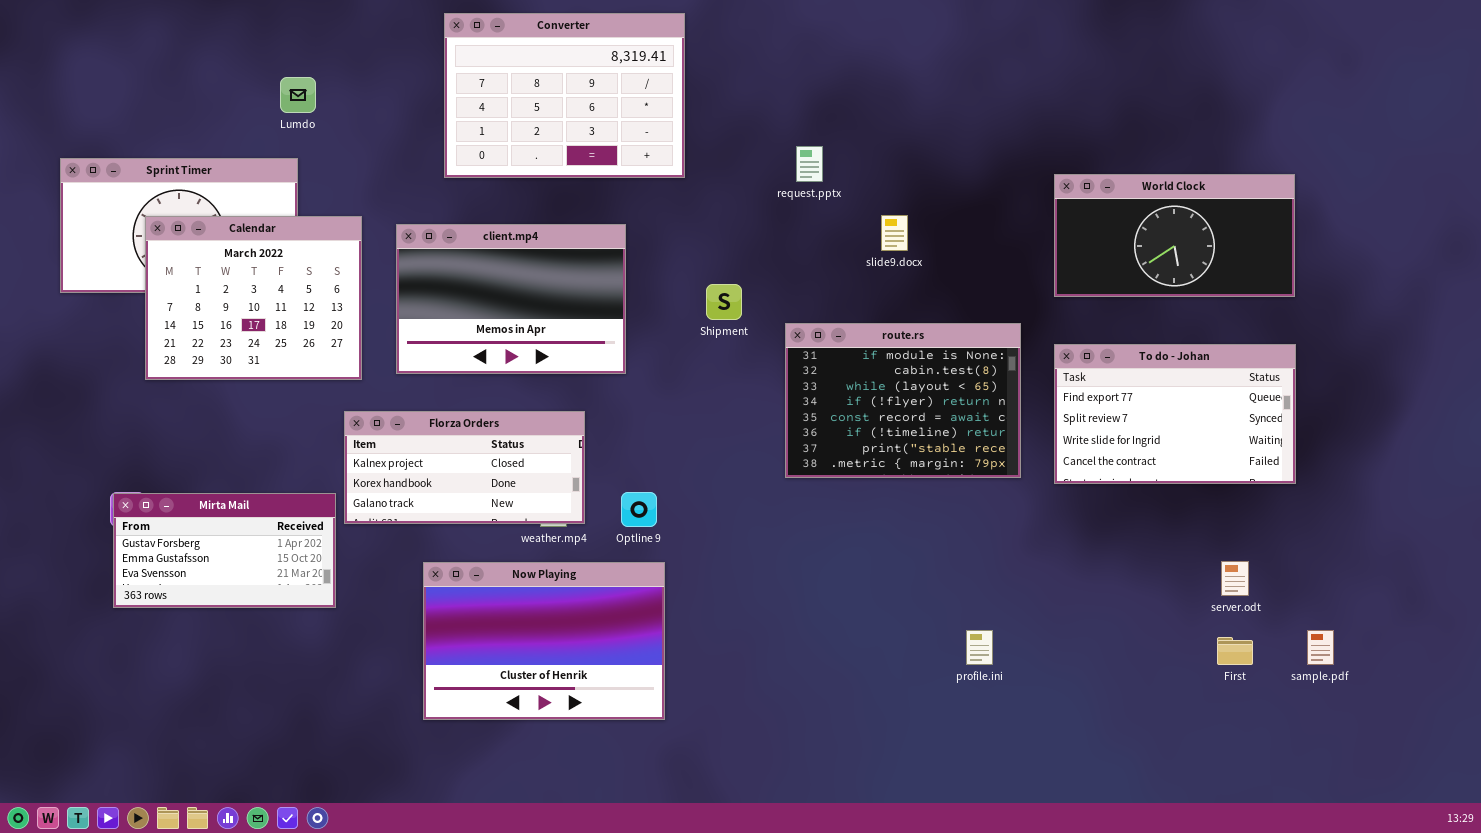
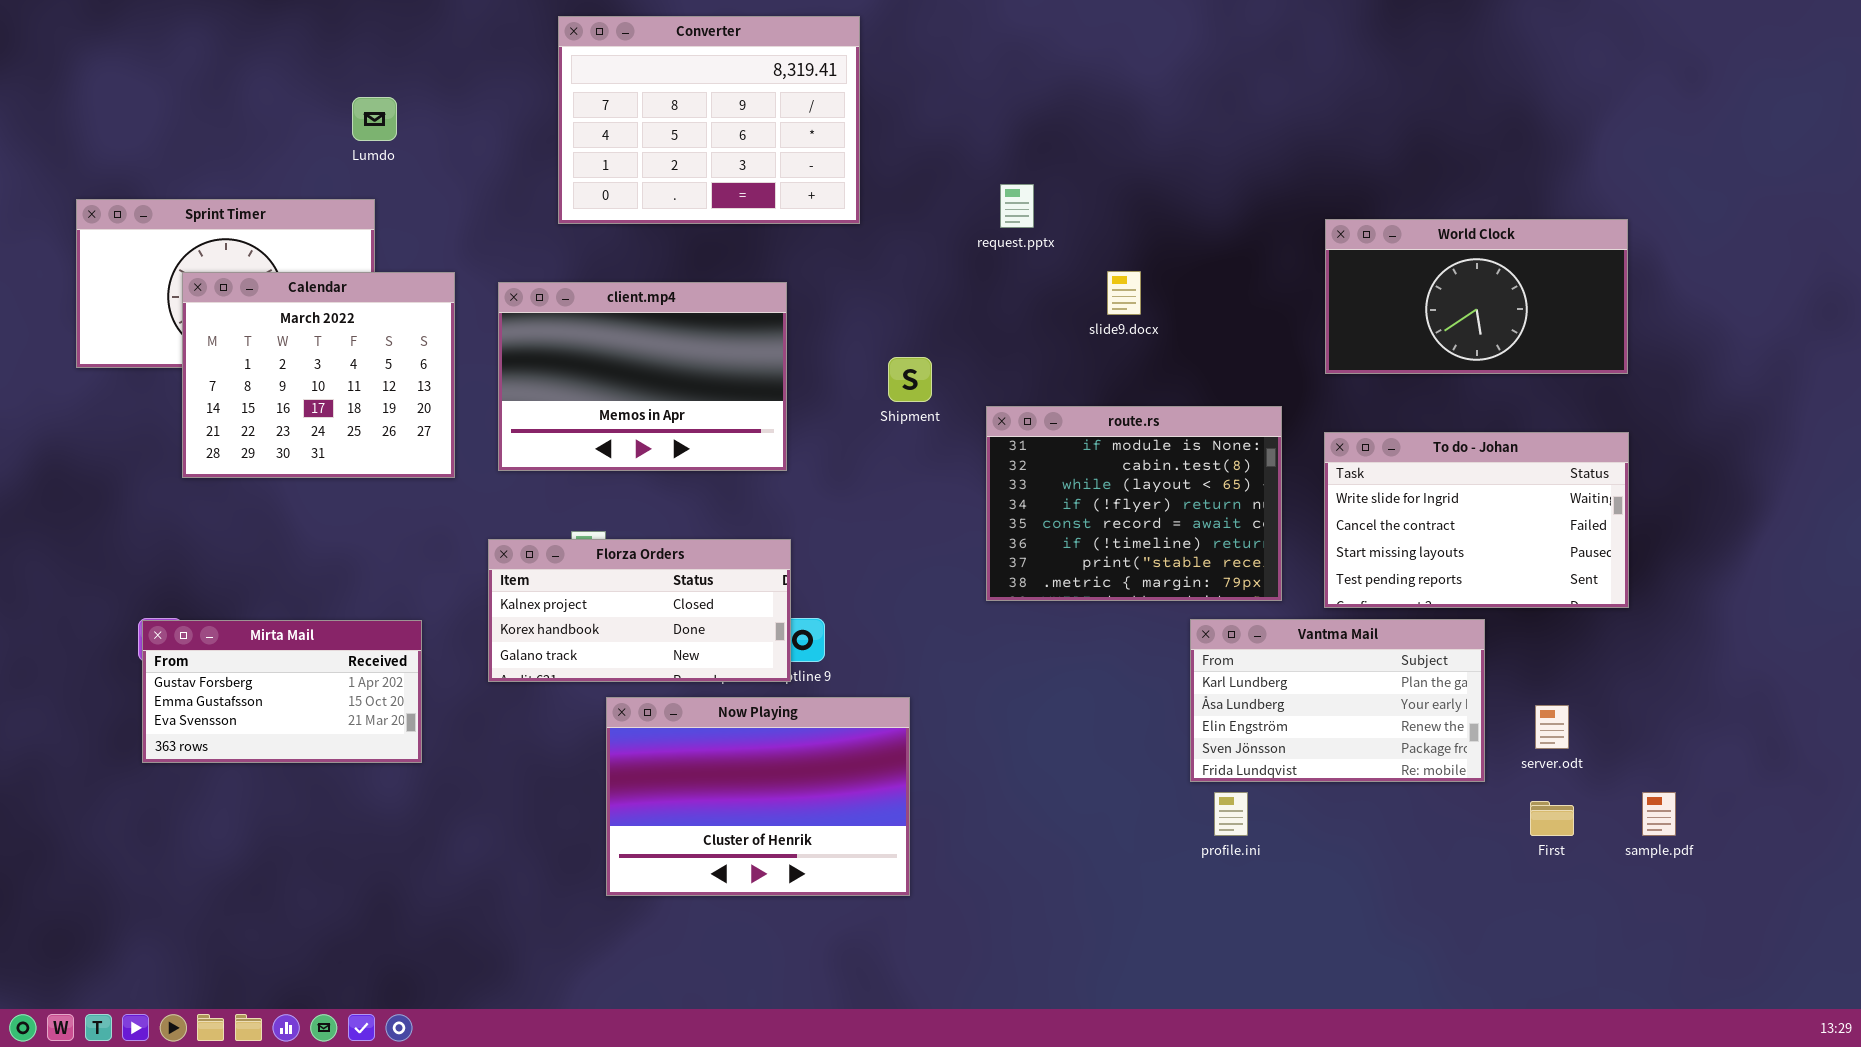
To do - Johan: [1054,344,1296,484] -> [1324,432,1629,608], scrolled down 2 rows
Florza Orders: [344,411,585,524] -> [488,539,791,682], moved
Vantma Mail: none -> [1190,619,1485,782], opened
Now Playing: [423,562,665,720] -> [606,697,910,896], moved

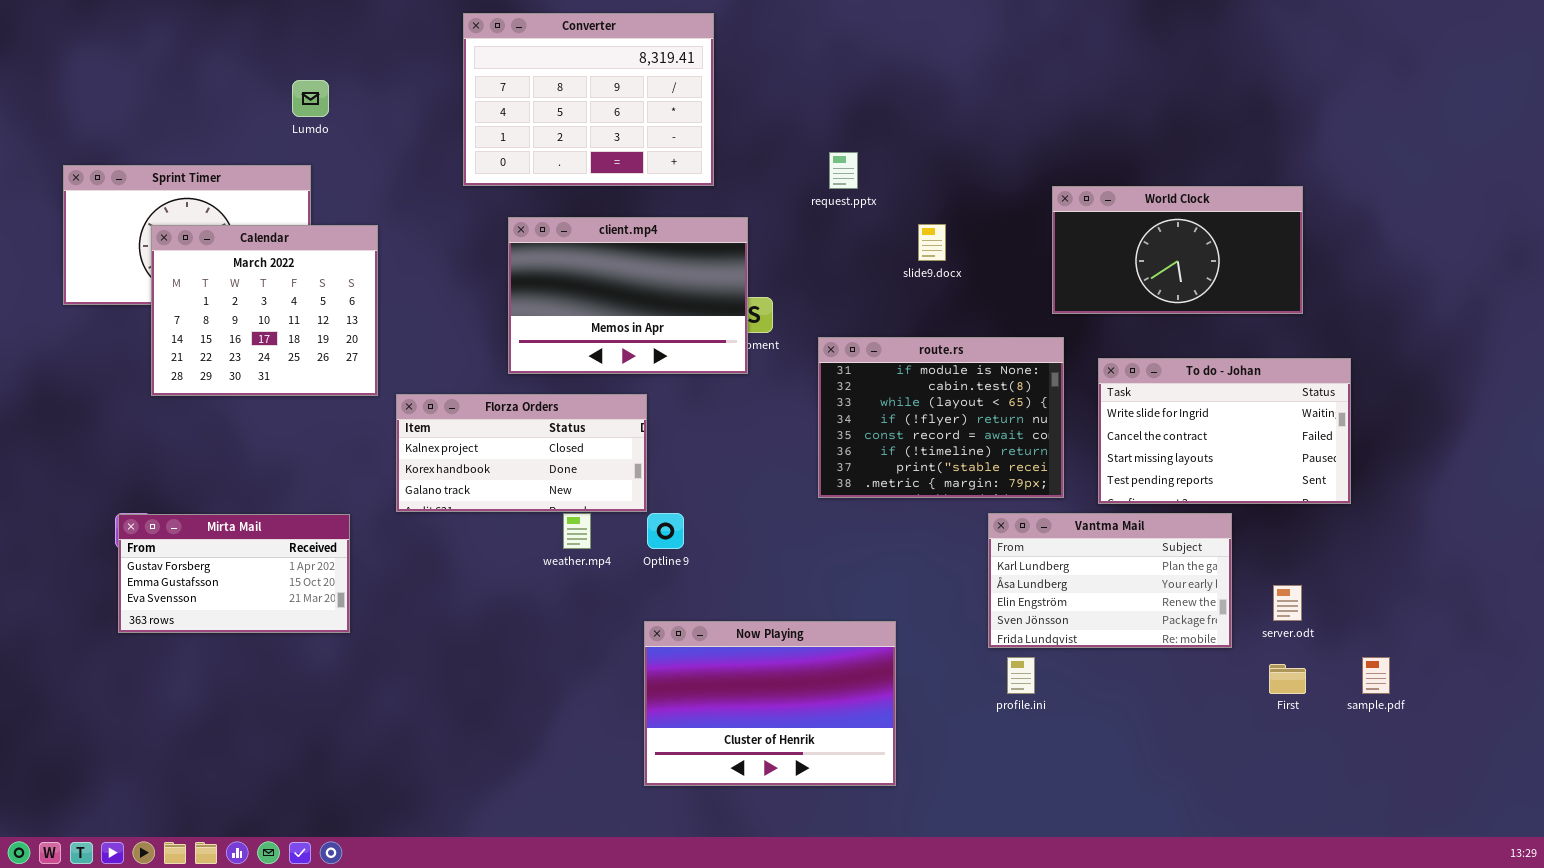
World Clock: [1325,219,1628,374] -> [1052,186,1303,314], moved
client.mp4: [498,282,787,471] -> [508,217,748,374], moved
Florza Orders: [488,539,791,682] -> [396,394,647,512], moved
Now Playing: [606,697,910,896] -> [644,621,896,786], moved

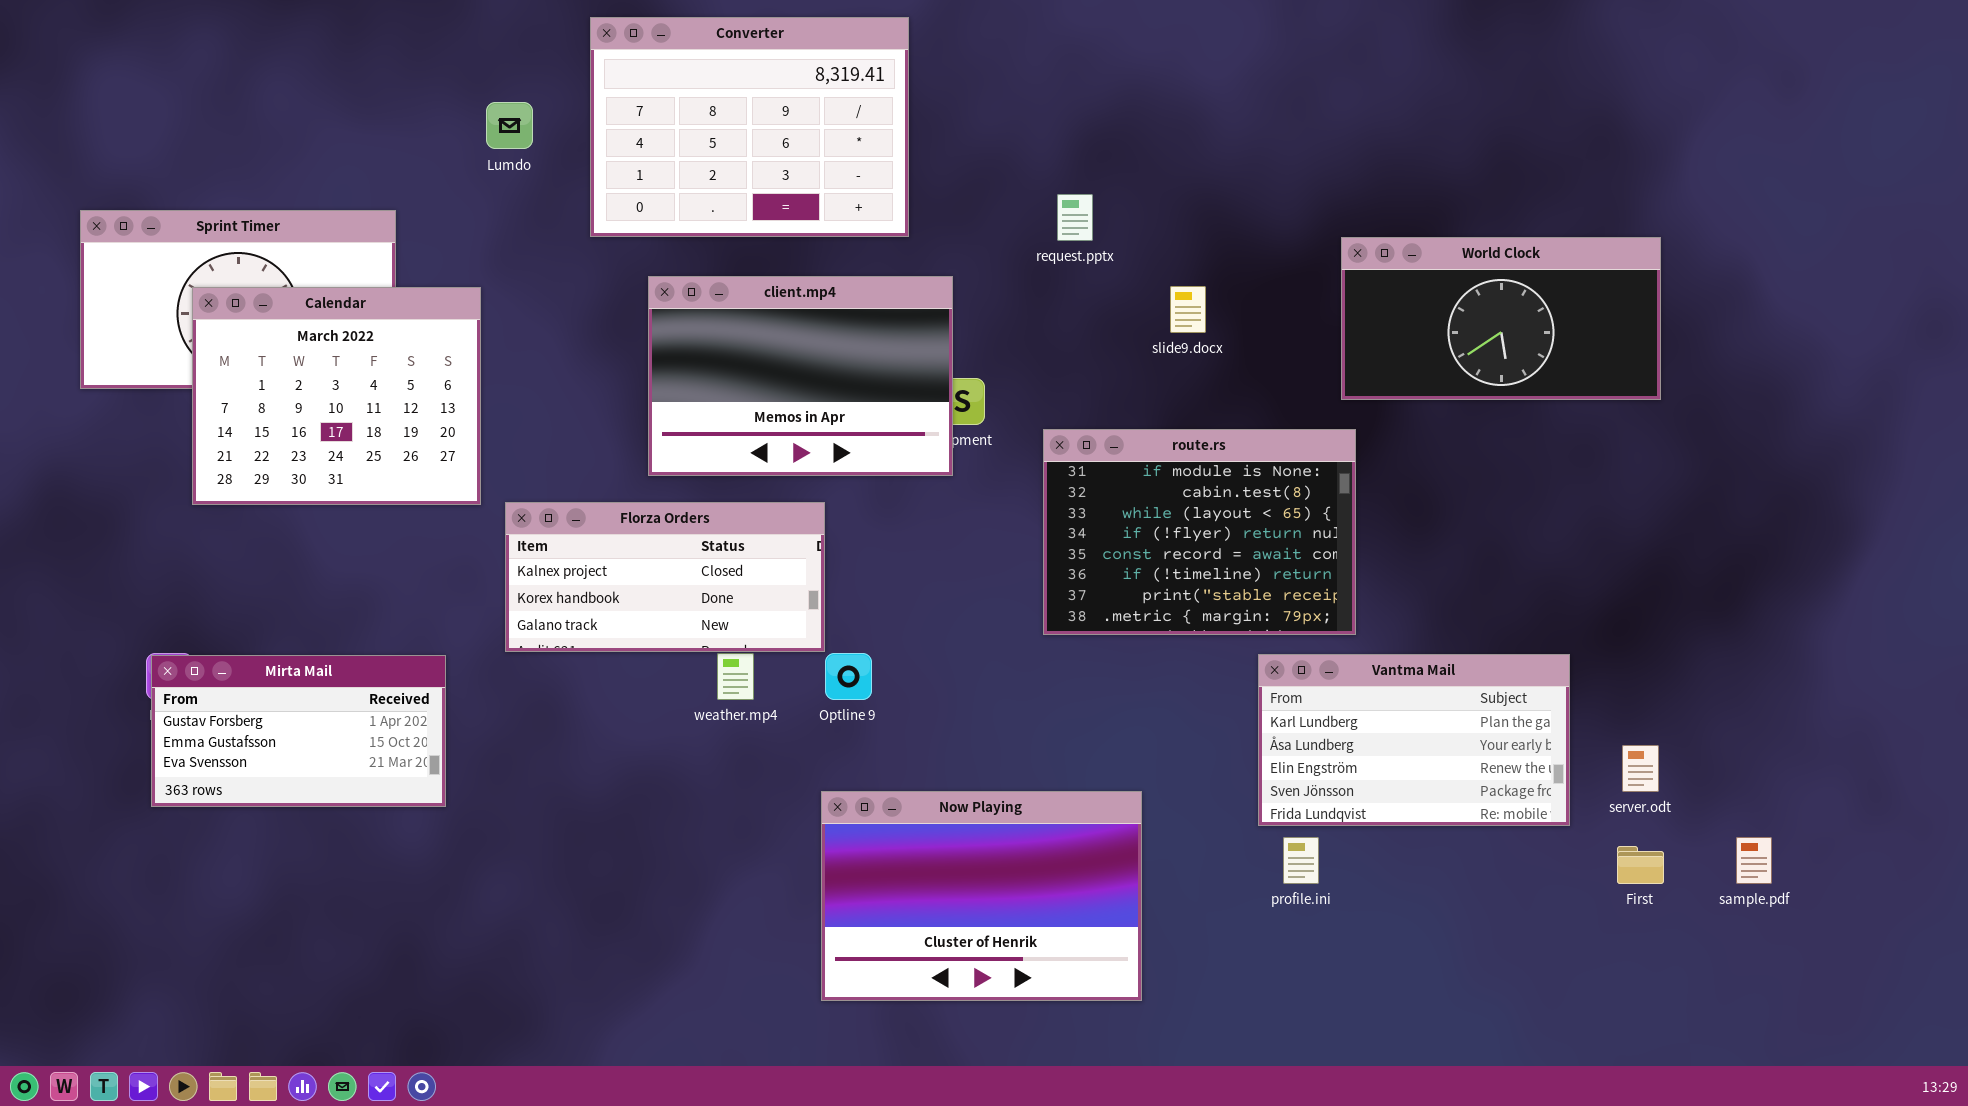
Lumdo: [292,80,329,117] -> [486,102,533,149], moved
To do - Johan: [1098,358,1351,504] -> none, closed

